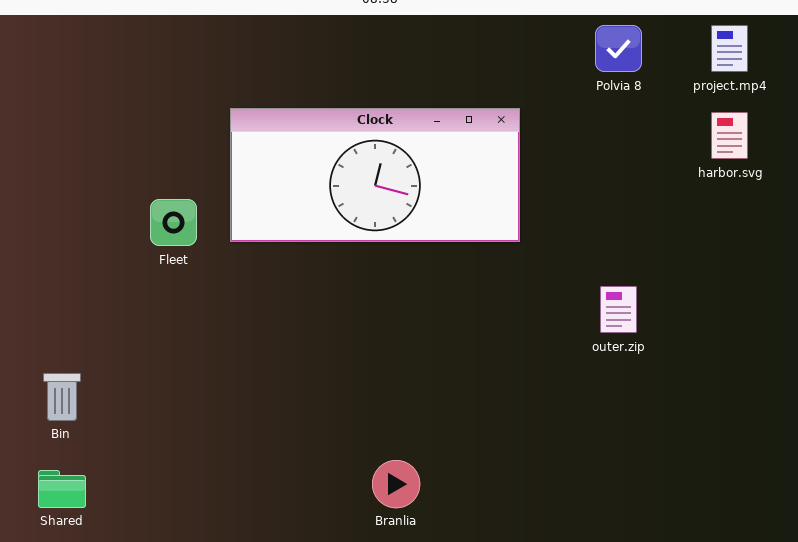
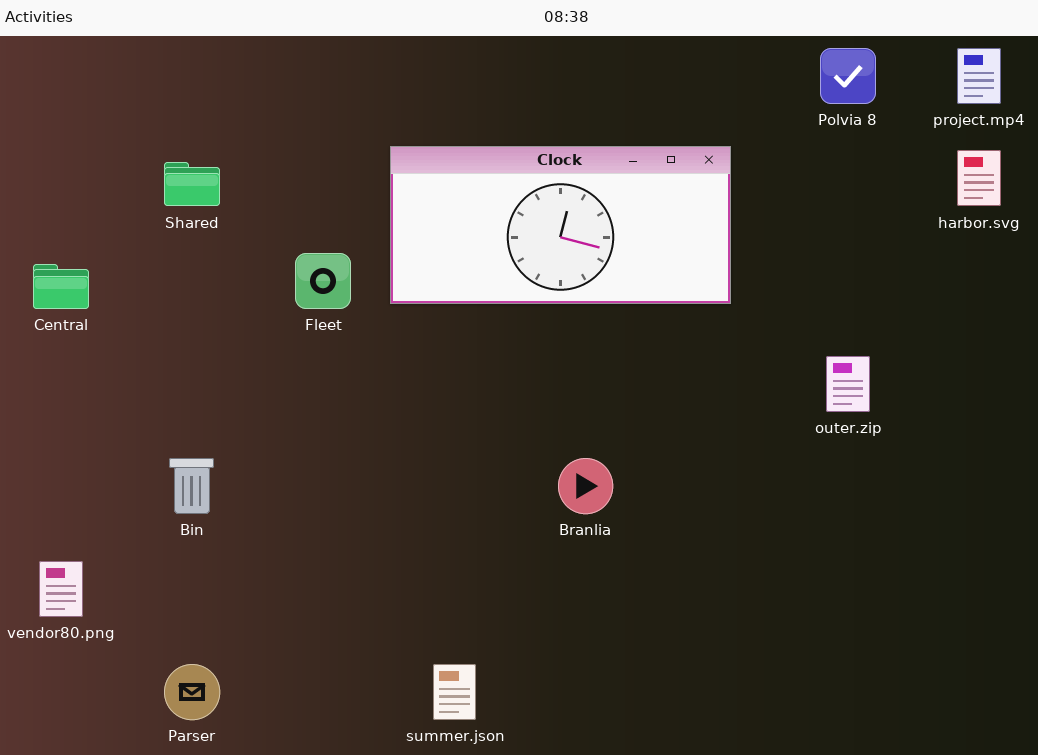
Branlia: [372,460,420,508] -> [558,458,613,514], moved
Shared: [38,470,86,508] -> [164,162,220,206], moved

